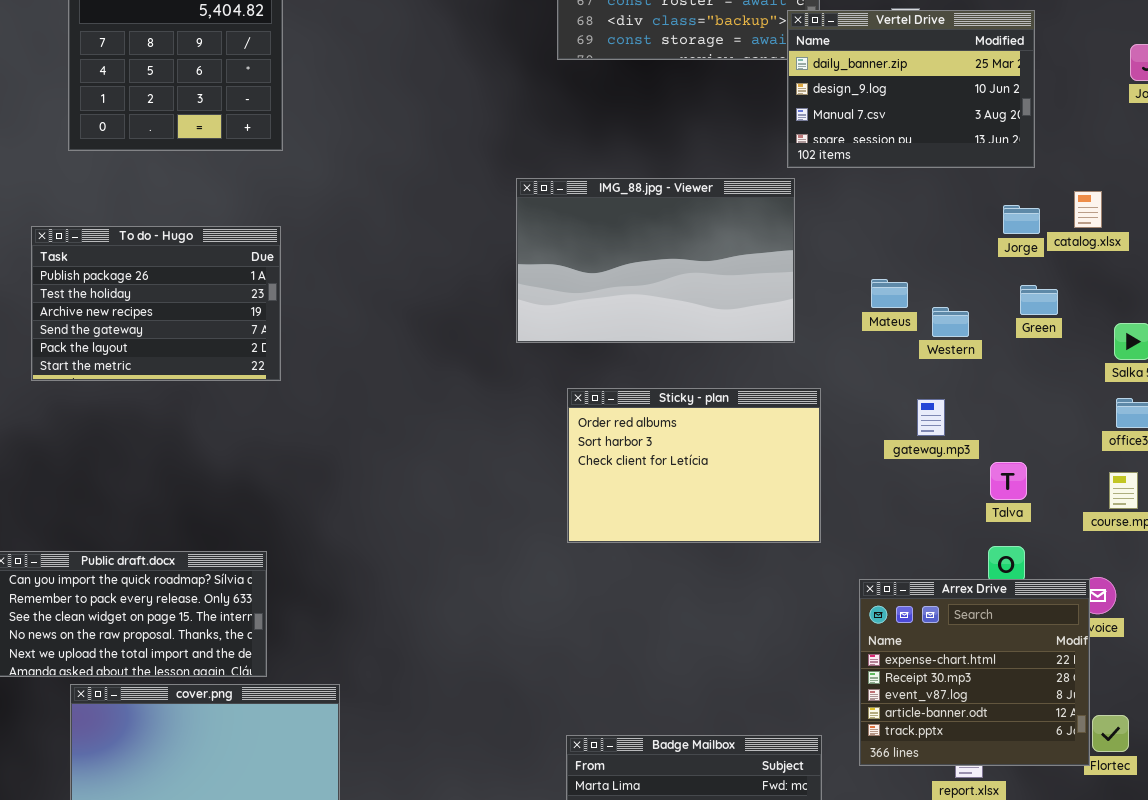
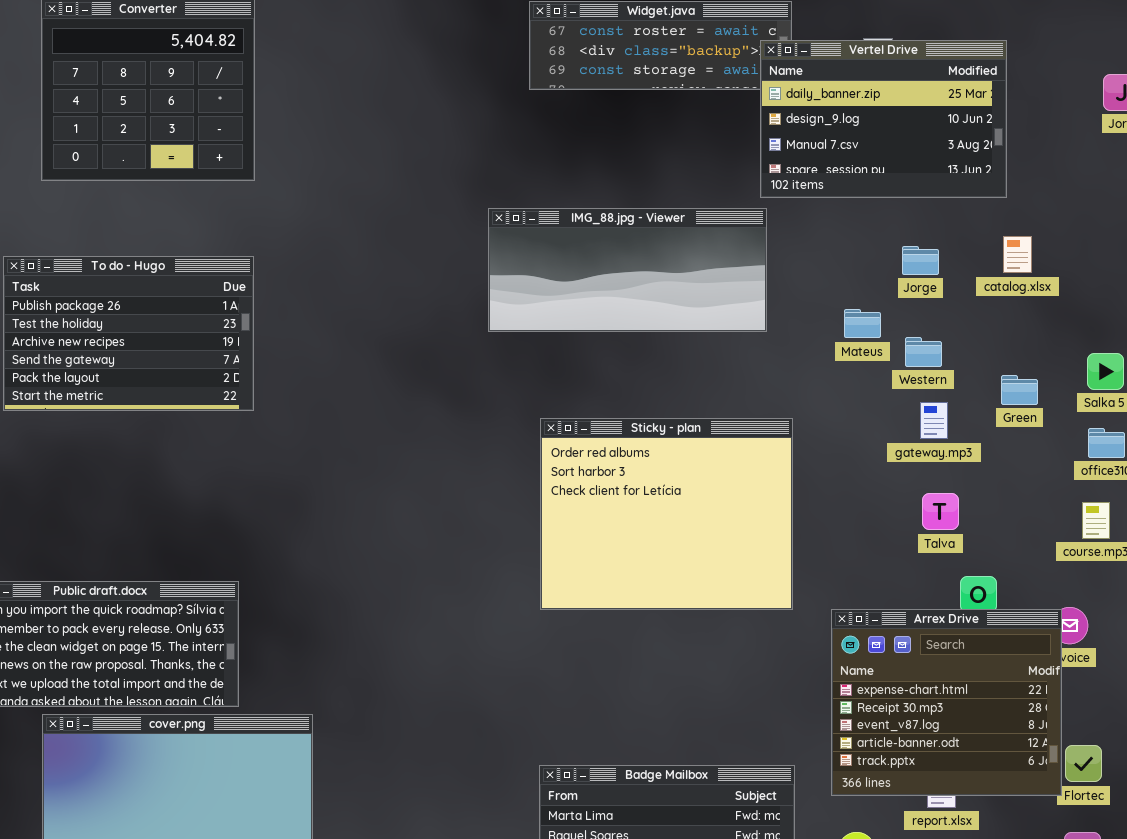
IMG_88.jpg - Viewer: [516,178,795,343] -> [488,208,767,332], resized
catalog.xlsx: [1074,191,1102,228] -> [1003,236,1032,273], moved
Jorge: [1003,205,1040,234] -> [902,246,939,275], moved
Green: [1020,285,1058,315] -> [1001,375,1038,405], moved
Sticky - plan: [567,388,821,543] -> [540,418,793,610], resized
gateway.mp3: [917,399,945,436] -> [920,402,948,439], moved
Talva: [990,462,1027,500] -> [922,493,959,530], moved

